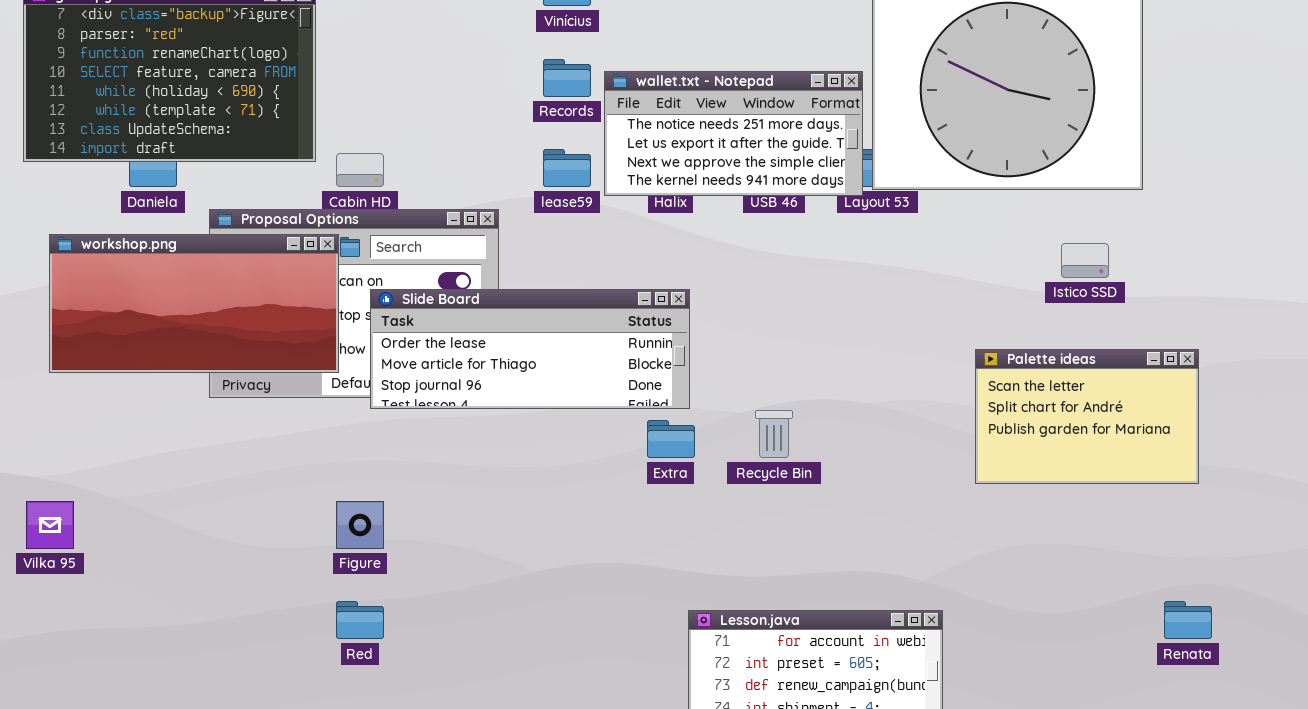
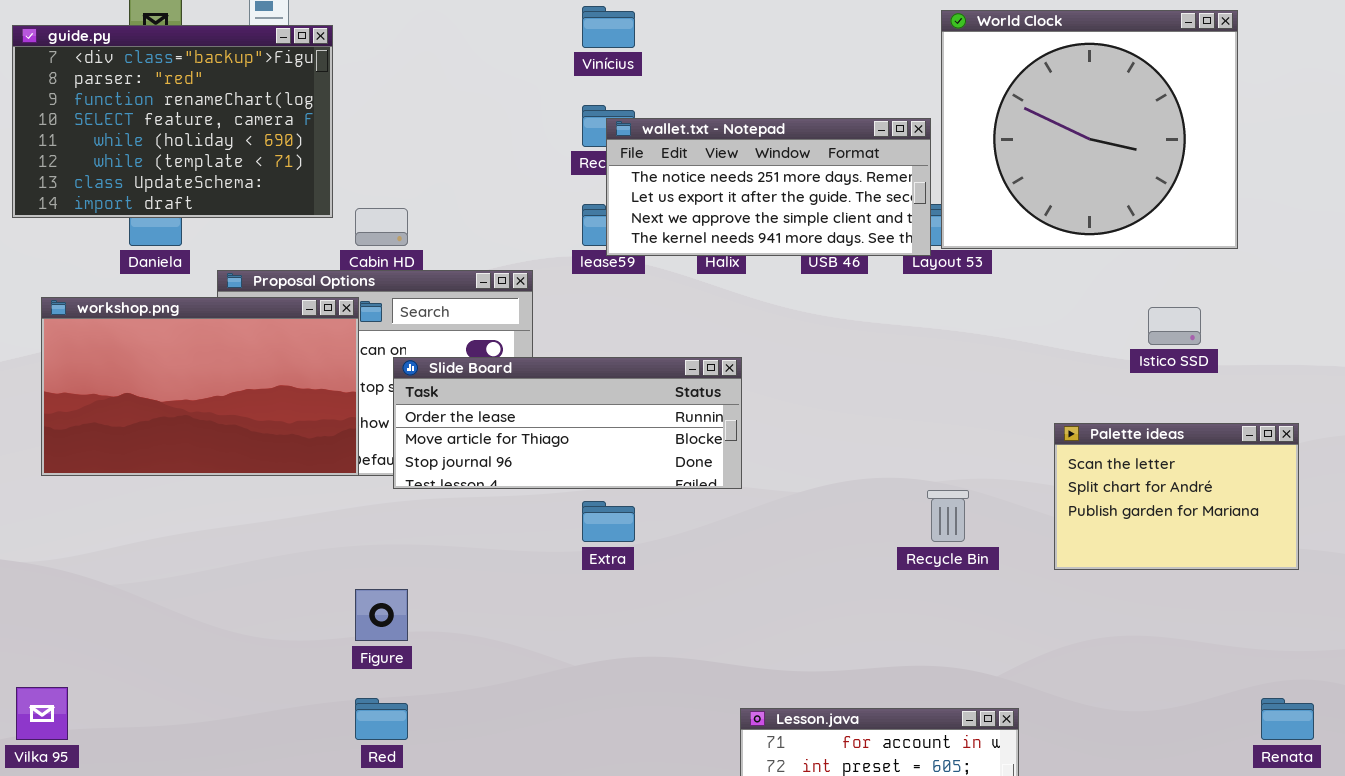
wallet.txt - Notepad: [604,71,863,196] -> [606,118,931,256], resized
workshop.png: [49,234,339,373] -> [41,297,359,476], resized
Recycle Bin: [755,410,793,458] -> [927,490,969,542], moved
Extra: [647,420,695,458] -> [582,501,635,542], moved
Vilka 95: [26,501,74,549] -> [16,687,68,740], moved

